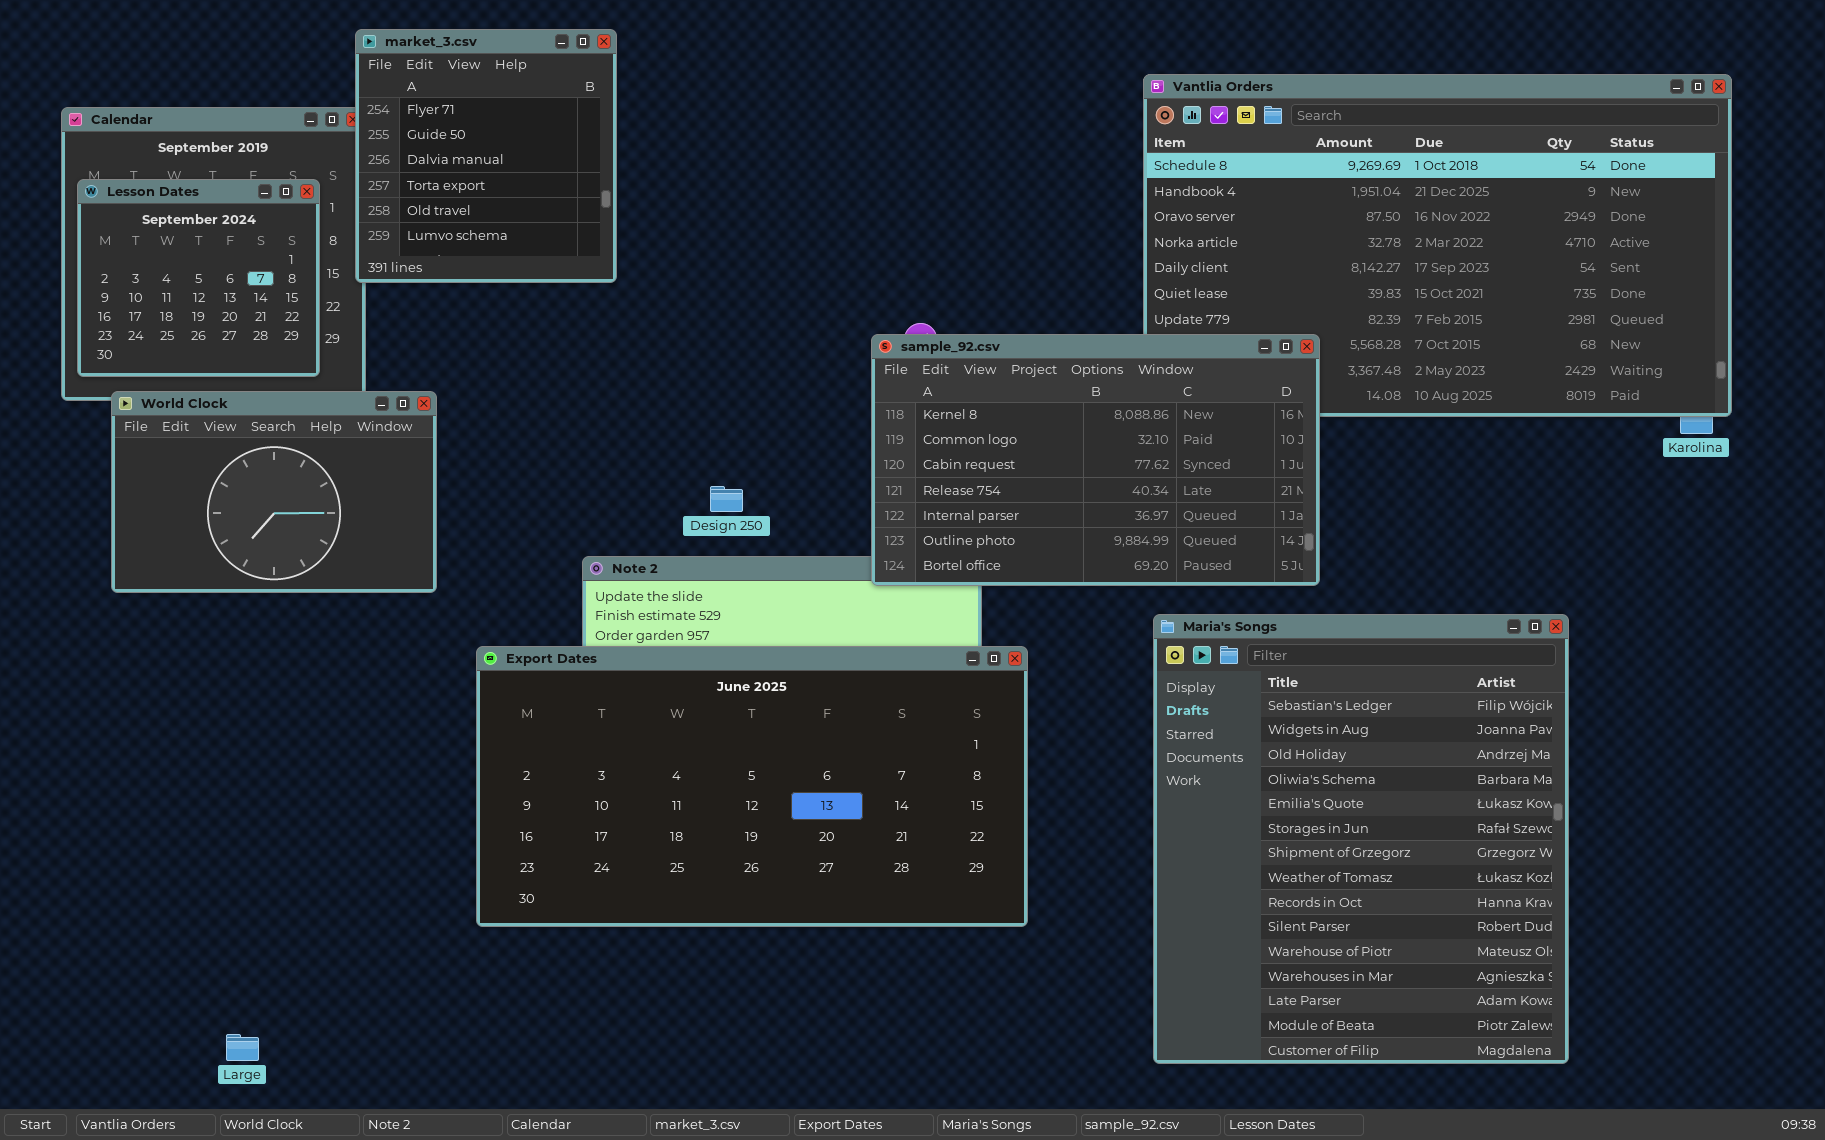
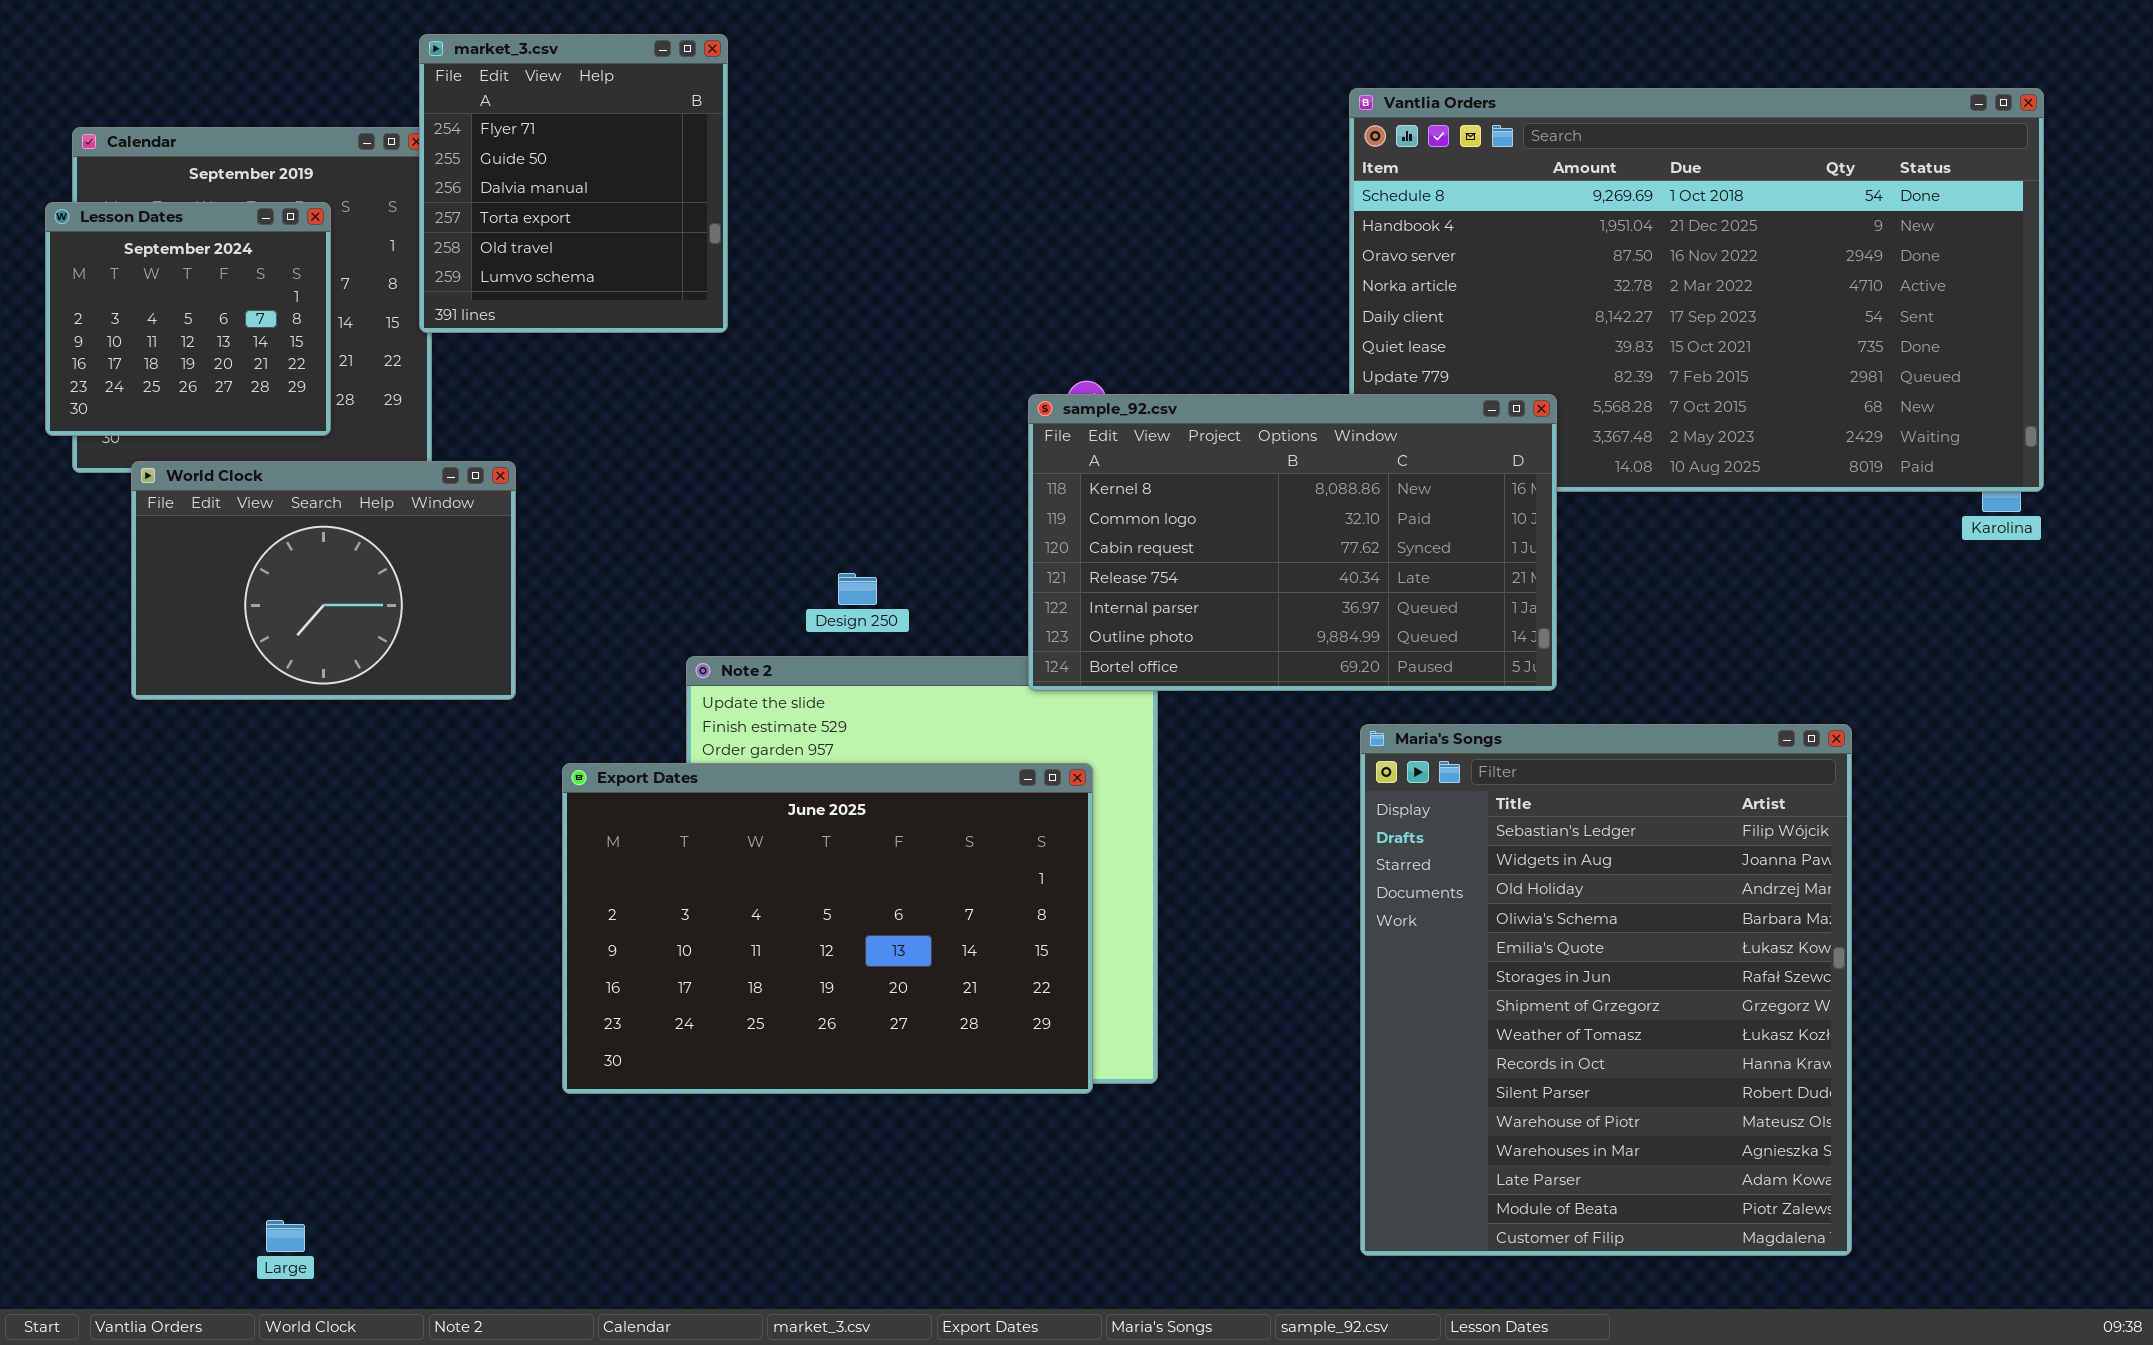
Lesson Dates: [77,179,320,377] -> [45,202,331,436], moved
Export Dates: [476,646,1028,927] -> [562,763,1093,1094], resized

